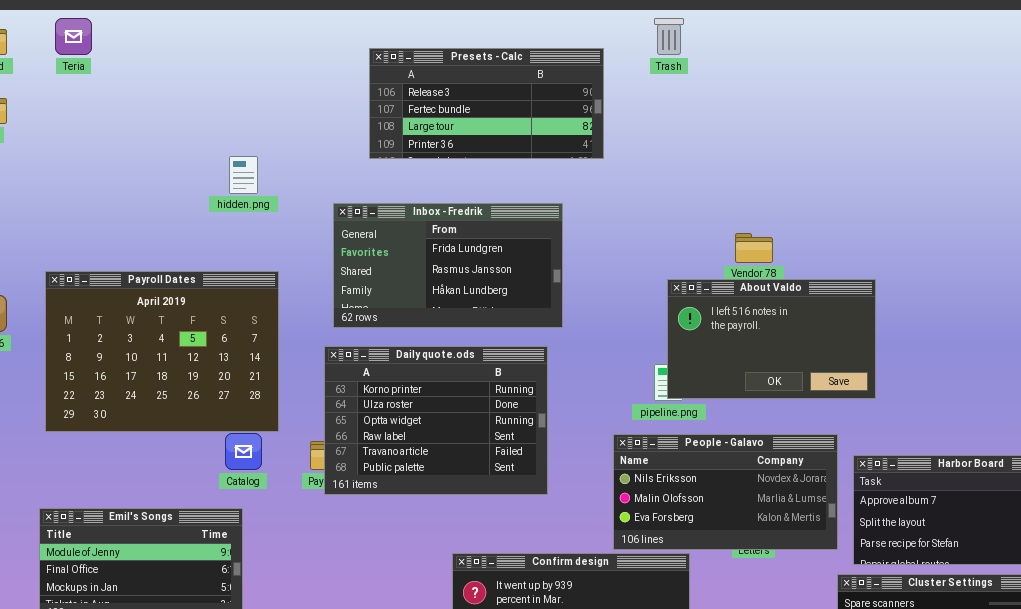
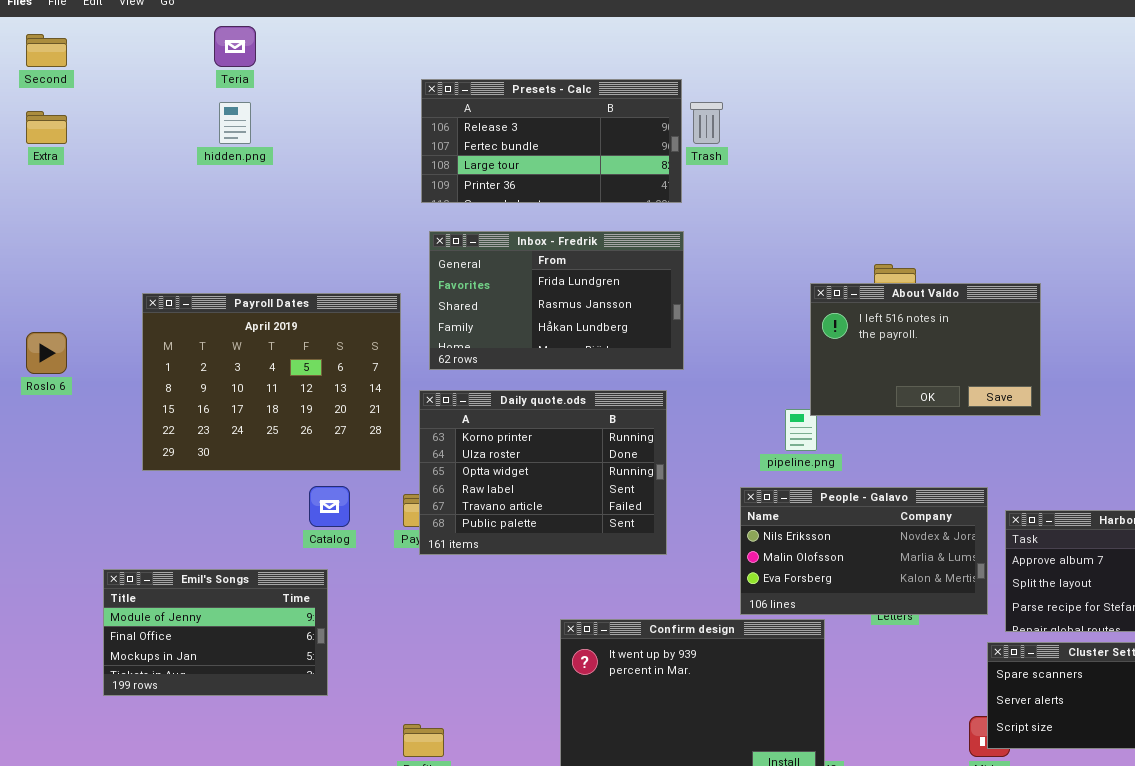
Teria: [55,18,92,55] -> [214,26,256,67], moved
Trash: [654,18,684,55] -> [690,102,723,144], moved
Presets - Calc: [369,48,604,159] -> [421,79,682,203], moved
hidden.png: [229,156,258,194] -> [219,102,251,144], moved
Payroll Dates: [45,271,279,432] -> [142,293,401,471], moved
About Valdo: [667,279,876,399] -> [810,283,1041,416], moved

